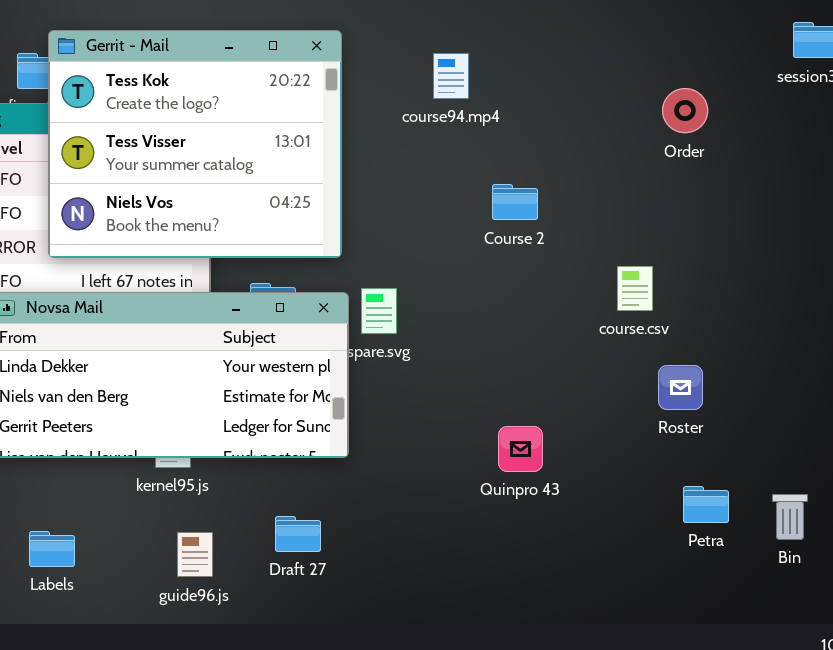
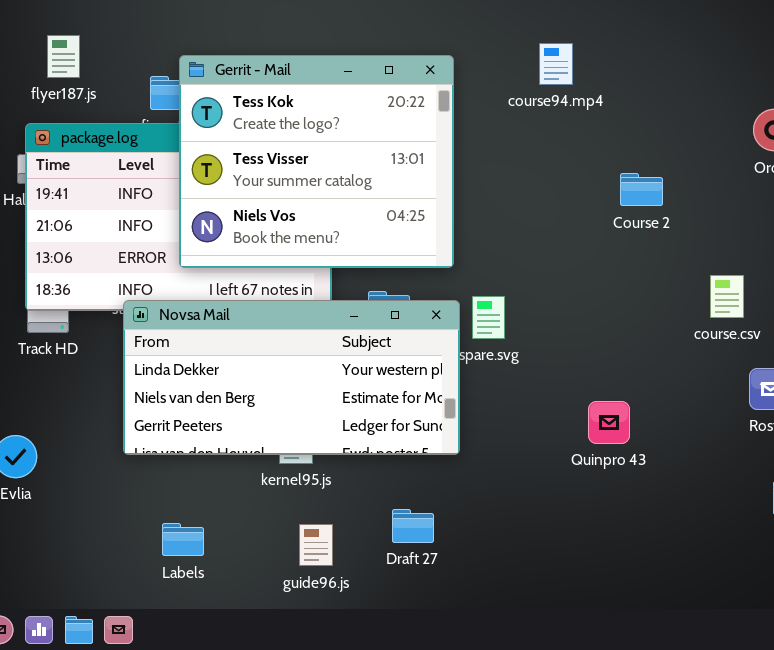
course94.mp4: [433,53,469,99] -> [539,43,573,85], moved
Course 2: [492,184,538,220] -> [620,173,663,206], moved
Quinpro 43: [498,426,543,472] -> [588,401,630,444], moved

